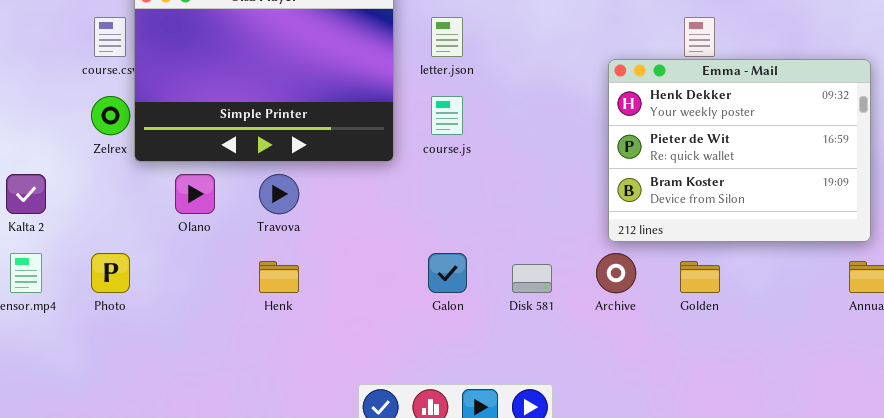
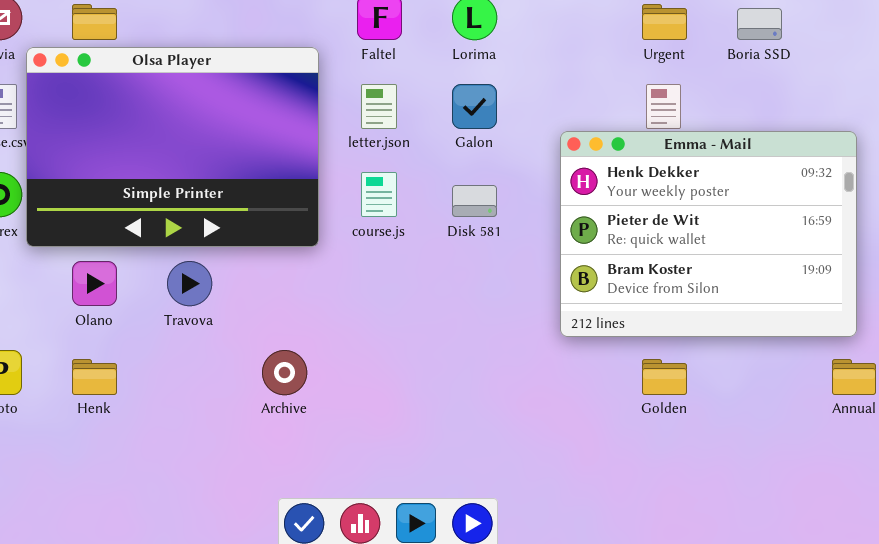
Galon: [428,253,467,293] -> [452,84,497,129], moved
Archive: [596,253,636,293] -> [262,350,307,395], moved
Henk: [259,261,299,293] -> [72,359,117,395], moved
Disk 581: [512,264,552,293] -> [452,185,497,217], moved

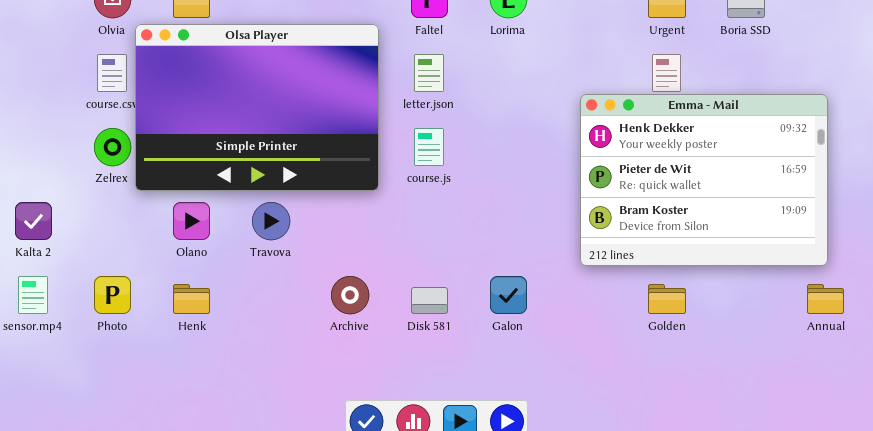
Galon: [452,84,497,129] -> [490,276,527,314], moved
Disk 581: [452,185,497,217] -> [411,287,448,314], moved

